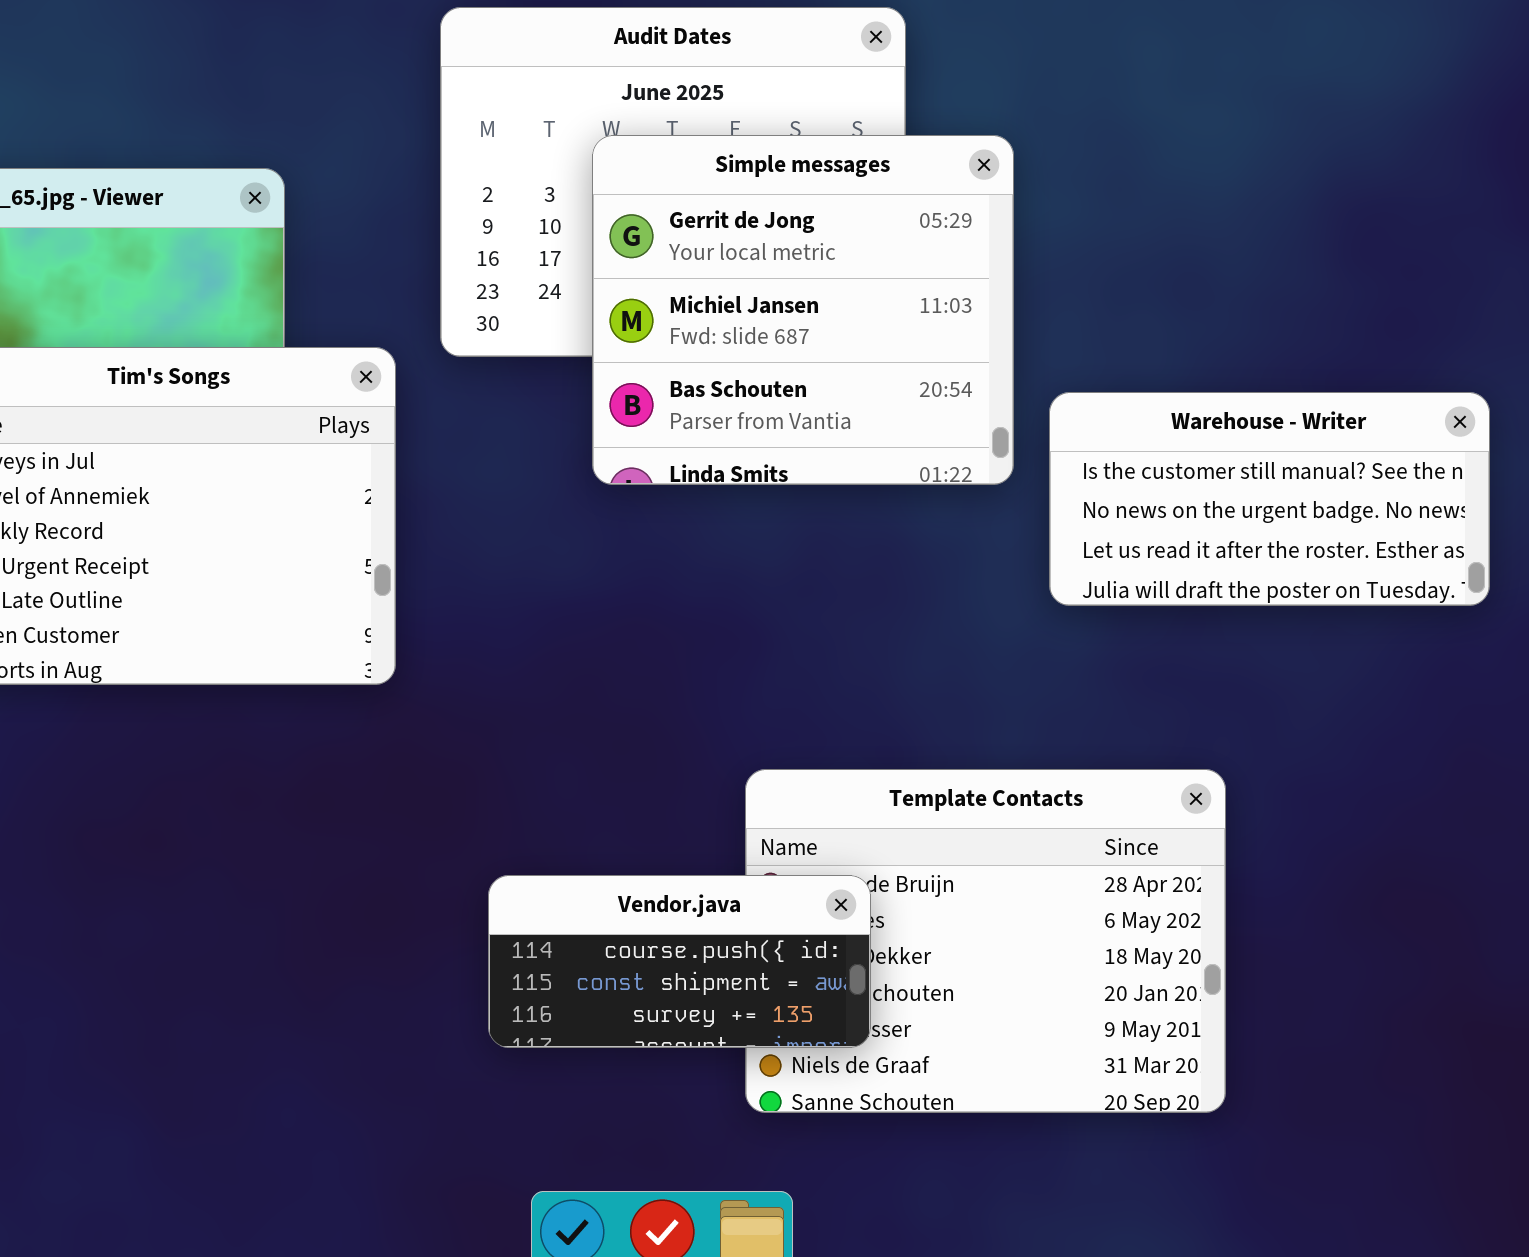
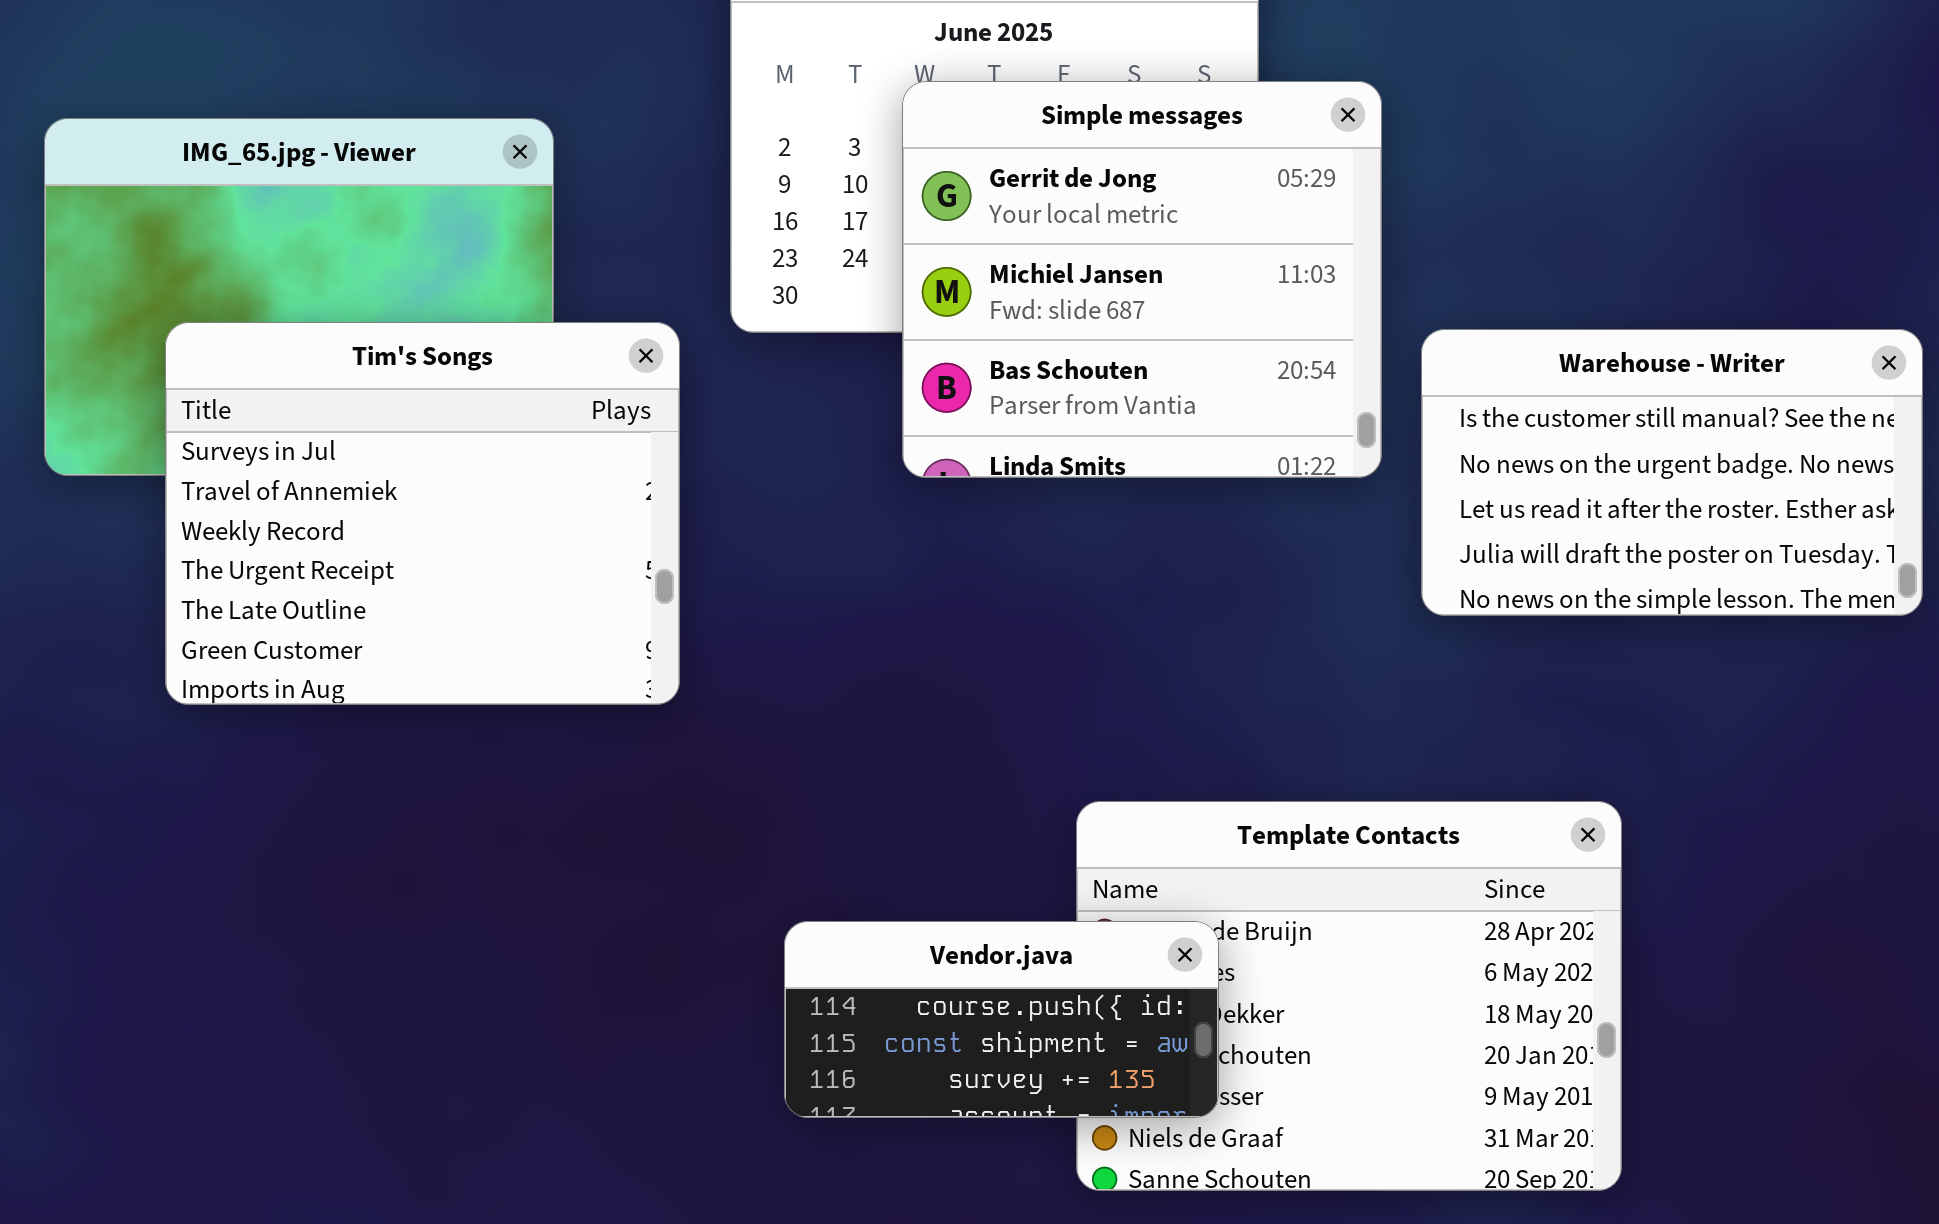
Warehouse - Writer: [1049,392,1490,606] -> [1421,329,1923,616], resized

